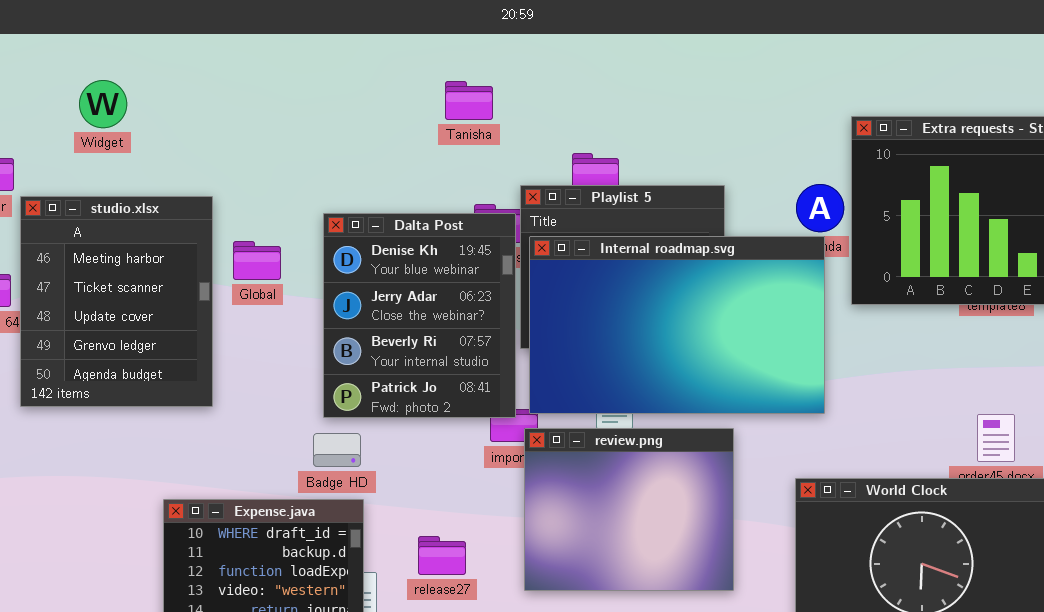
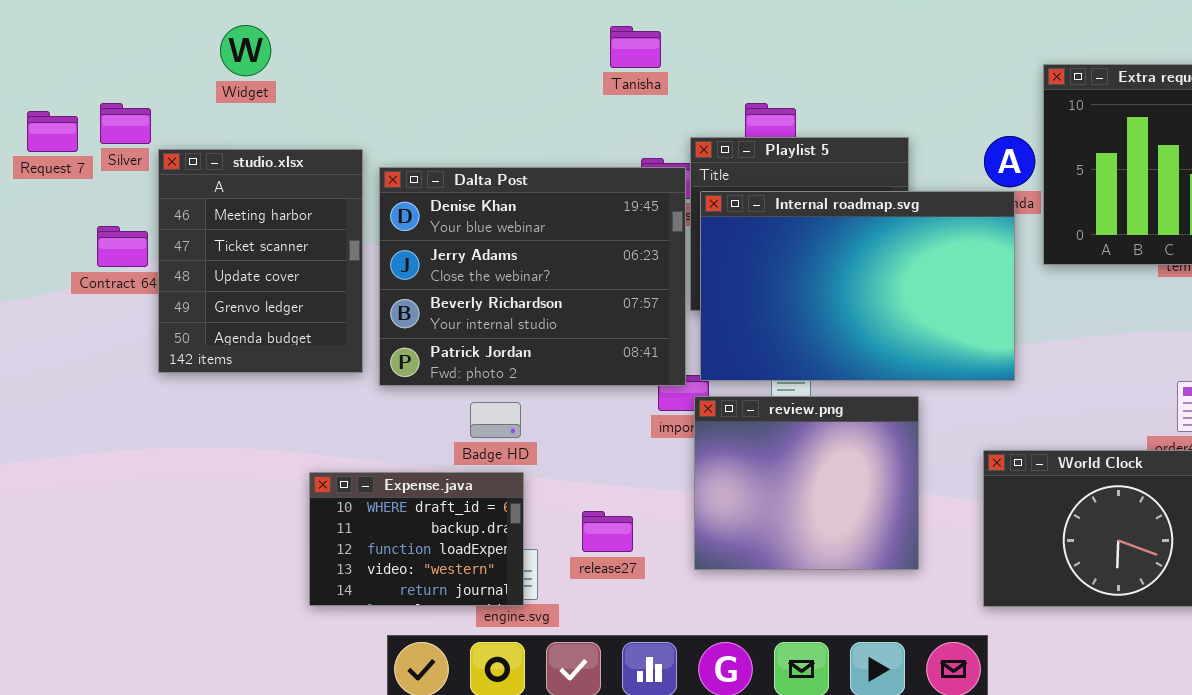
Dalta Post: [323,213,516,418] -> [379,167,686,386], resized

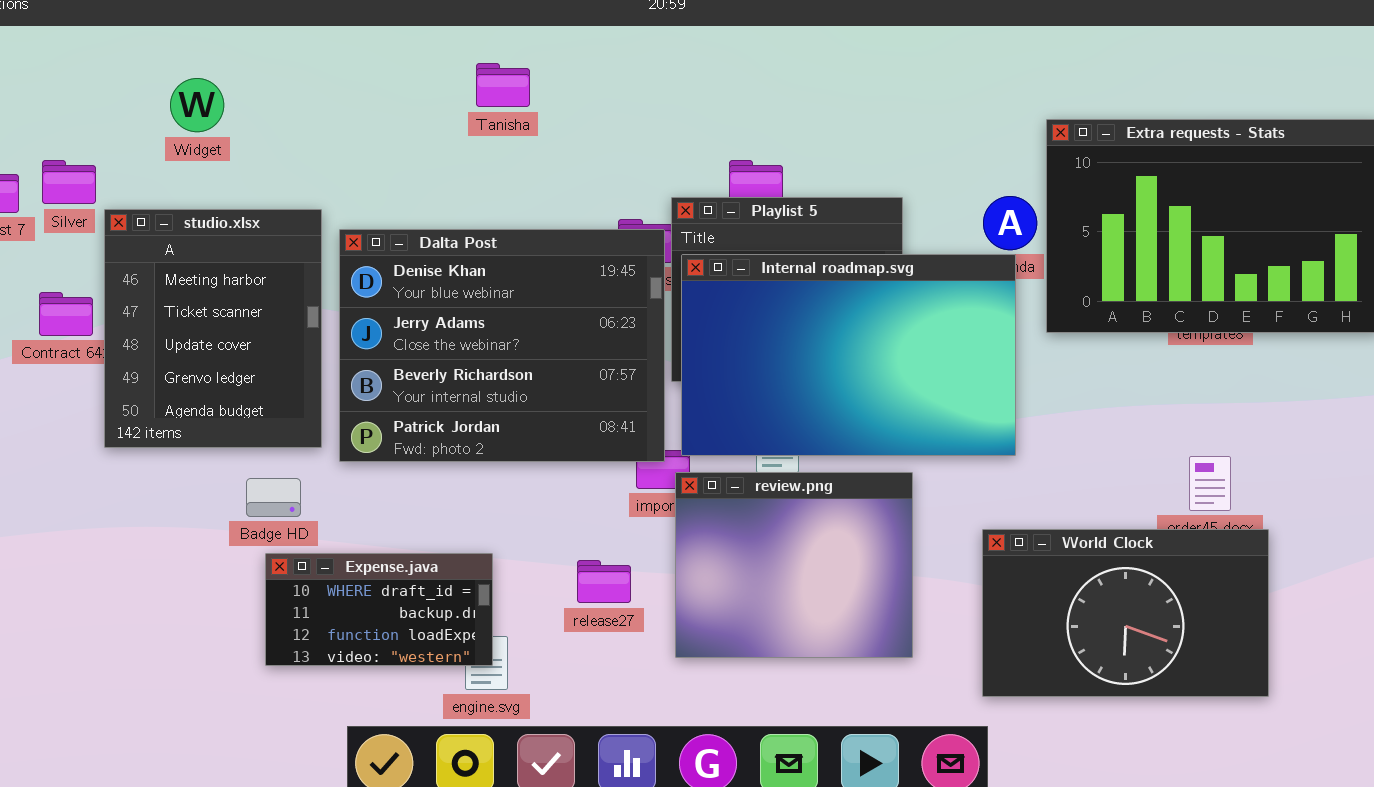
Tanisha: [610,26,661,68] -> [476,63,530,107], moved
Badge HD: [470,402,521,438] -> [246,478,301,517], moved
Expense.java: [309,472,524,606] -> [265,553,493,666], resized
release27: [582,511,633,552] -> [577,560,631,603], moved

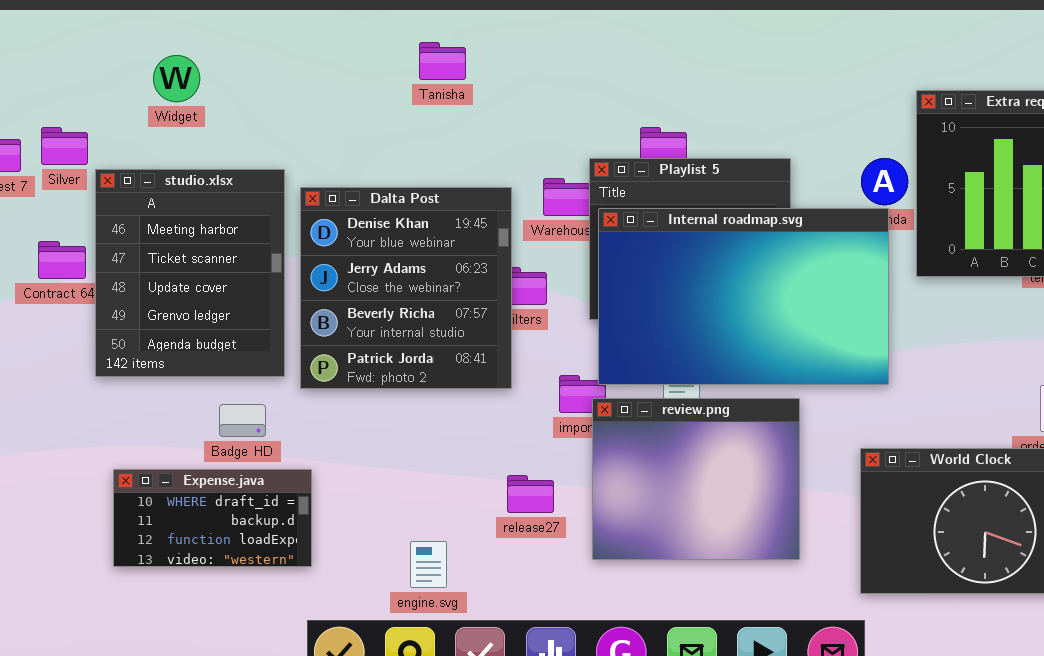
Dalta Post: [339,229,665,462] -> [300,187,512,389], resized
Expense.java: [265,553,493,666] -> [113,469,312,567], moved

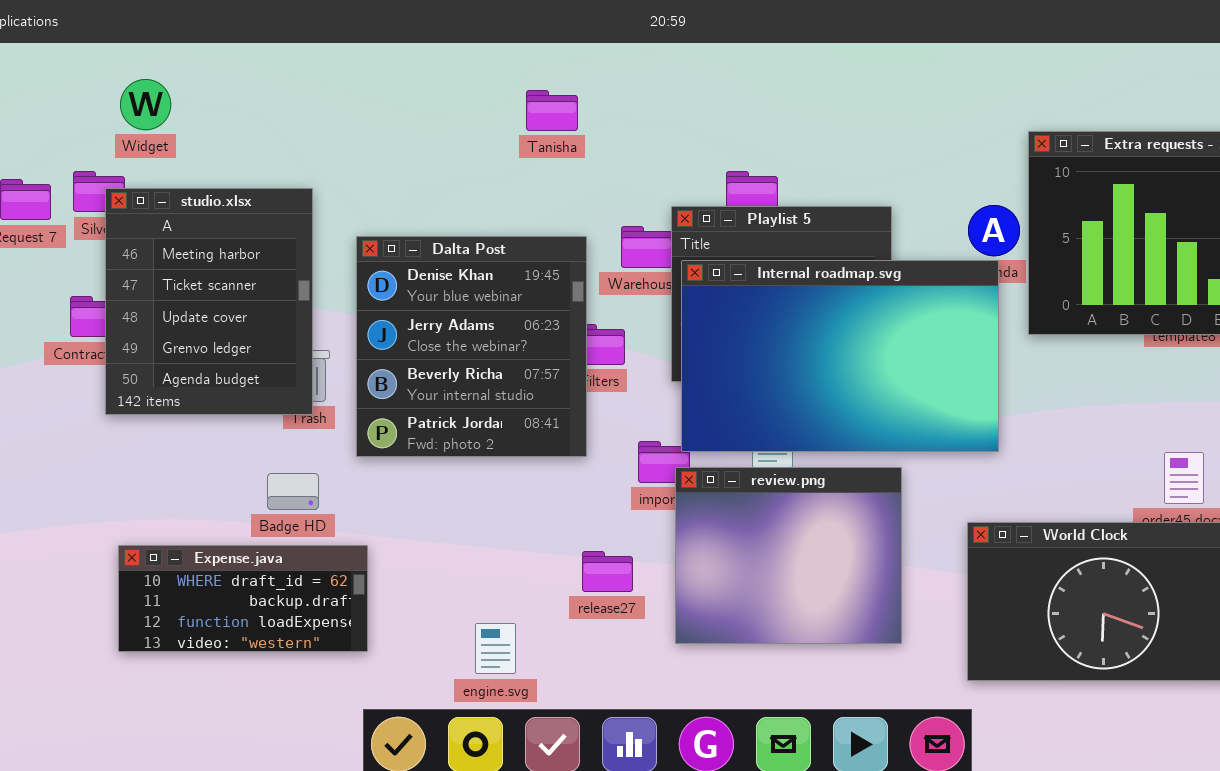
Tanisha: [419,42,466,80] -> [526,90,578,131], moved
Widget: [153,55,200,102] -> [120,79,171,130], moved
studio.xlsx: [95,169,285,377] -> [105,188,313,415], moved
Expense.java: [113,469,312,567] -> [118,545,368,652], resized

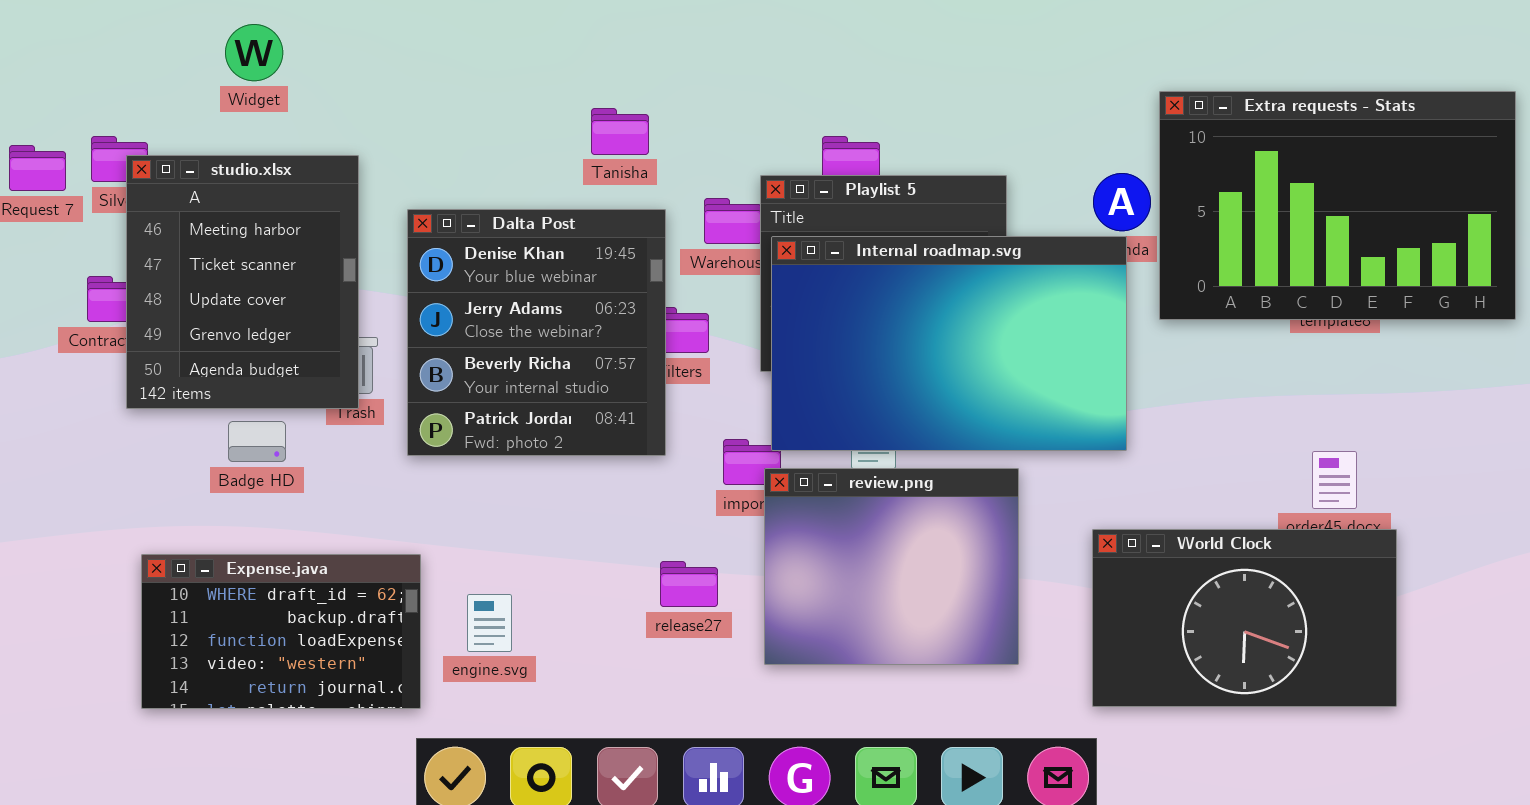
Widget: [120,79,171,130] -> [225,24,283,81], moved
Tanisha: [526,90,578,131] -> [591,108,649,155], moved
Badge HD: [267,473,319,510] -> [228,421,286,462], moved
Expense.java: [118,545,368,652] -> [141,554,421,709], resized
engine.svg: [475,623,516,674] -> [467,594,512,652], moved

